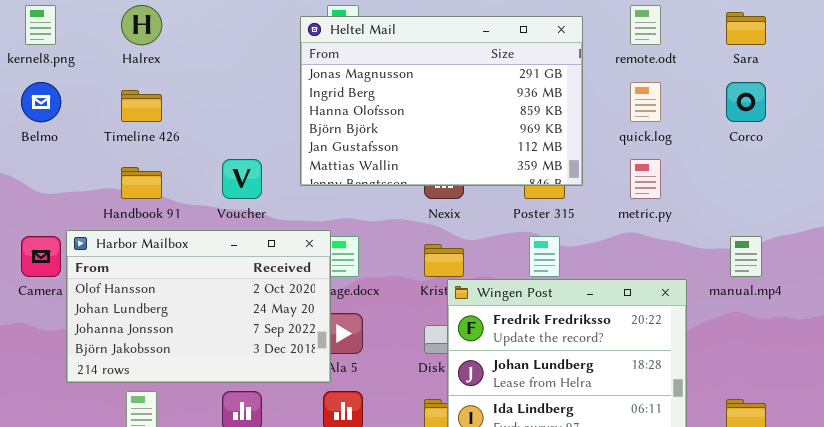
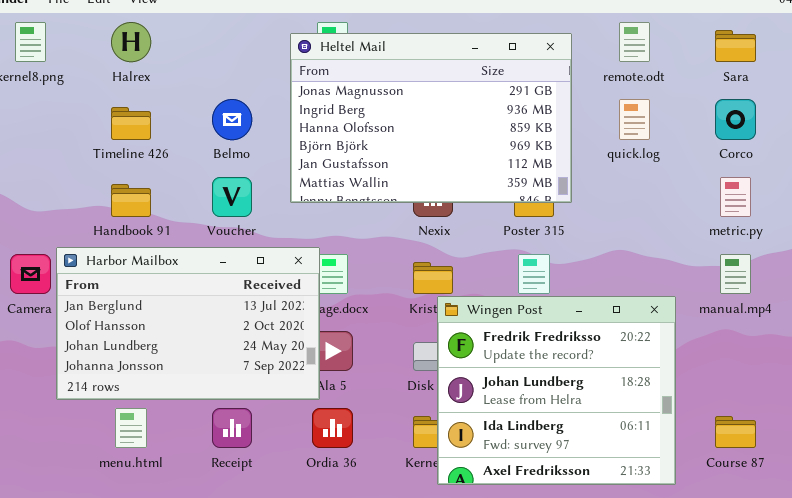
Belmo: [21,82,61,122] -> [212,99,252,140], moved
metric.py: [630,159,661,199] -> [720,177,751,217], moved
Harbor Mailbox: [66,230,331,383] -> [56,247,320,400], scrolled up 1 row

